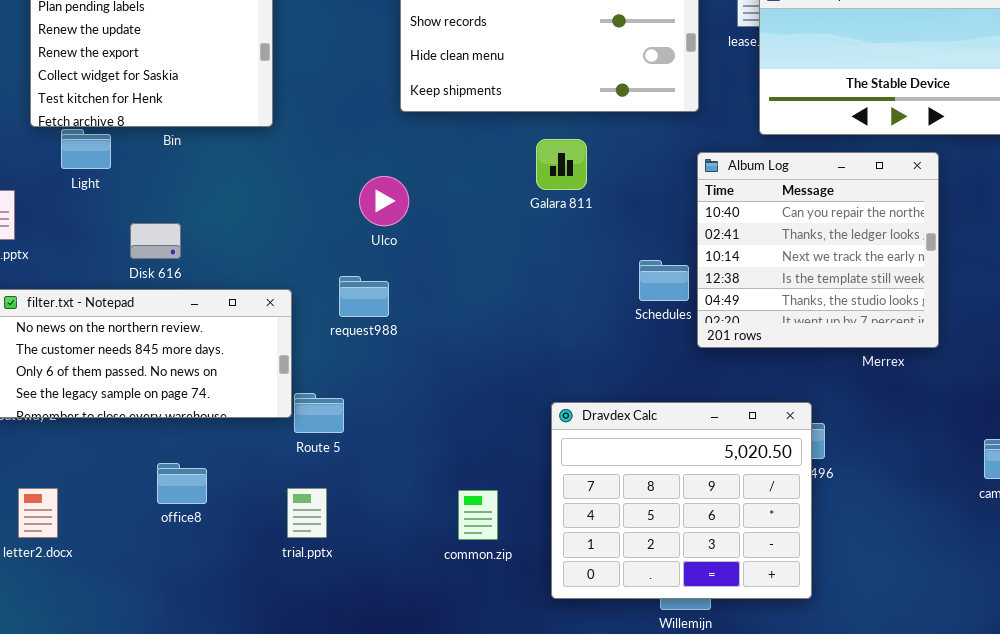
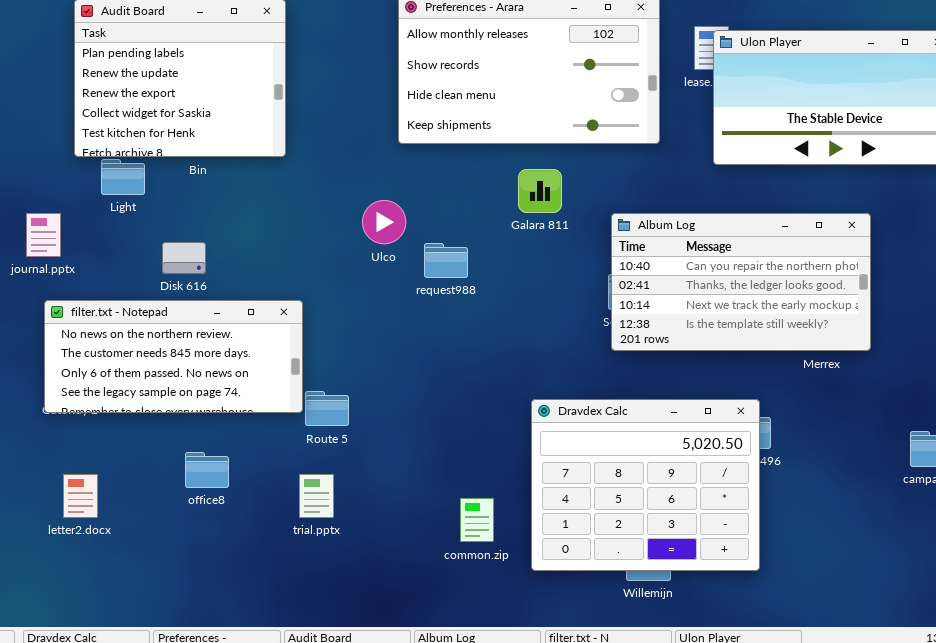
Album Log: [697,152,939,348] -> [611,213,871,351], resized
request988: [339,276,389,317] -> [424,243,468,278], moved
common.zip: [458,490,498,540] -> [460,498,494,542], moved

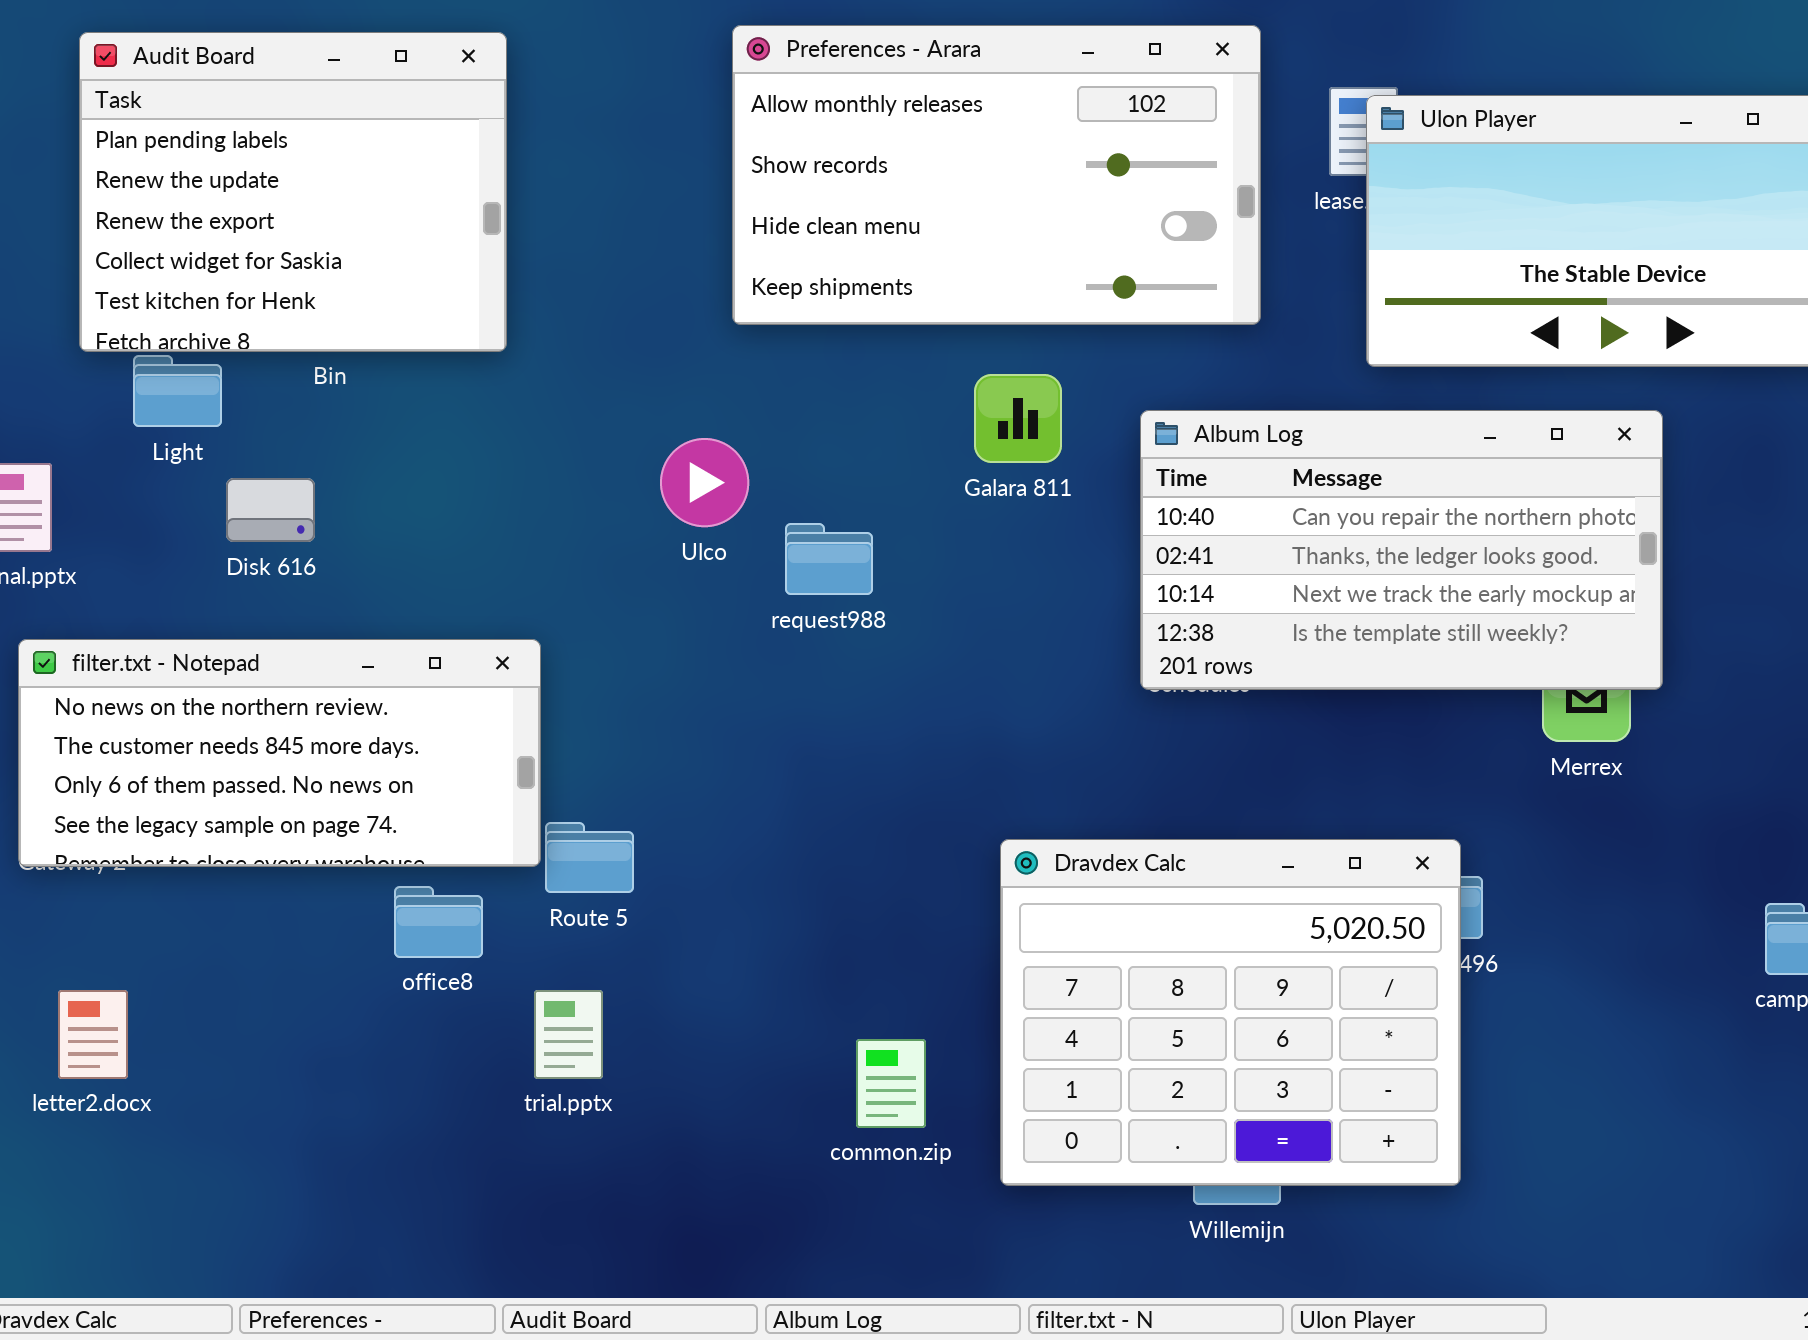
Album Log: [611,213,871,351] -> [1140,410,1663,690], moved
Disk 616: [162,242,206,274] -> [226,478,315,542], moved
office8: [185,452,229,488] -> [394,886,483,958], moved

